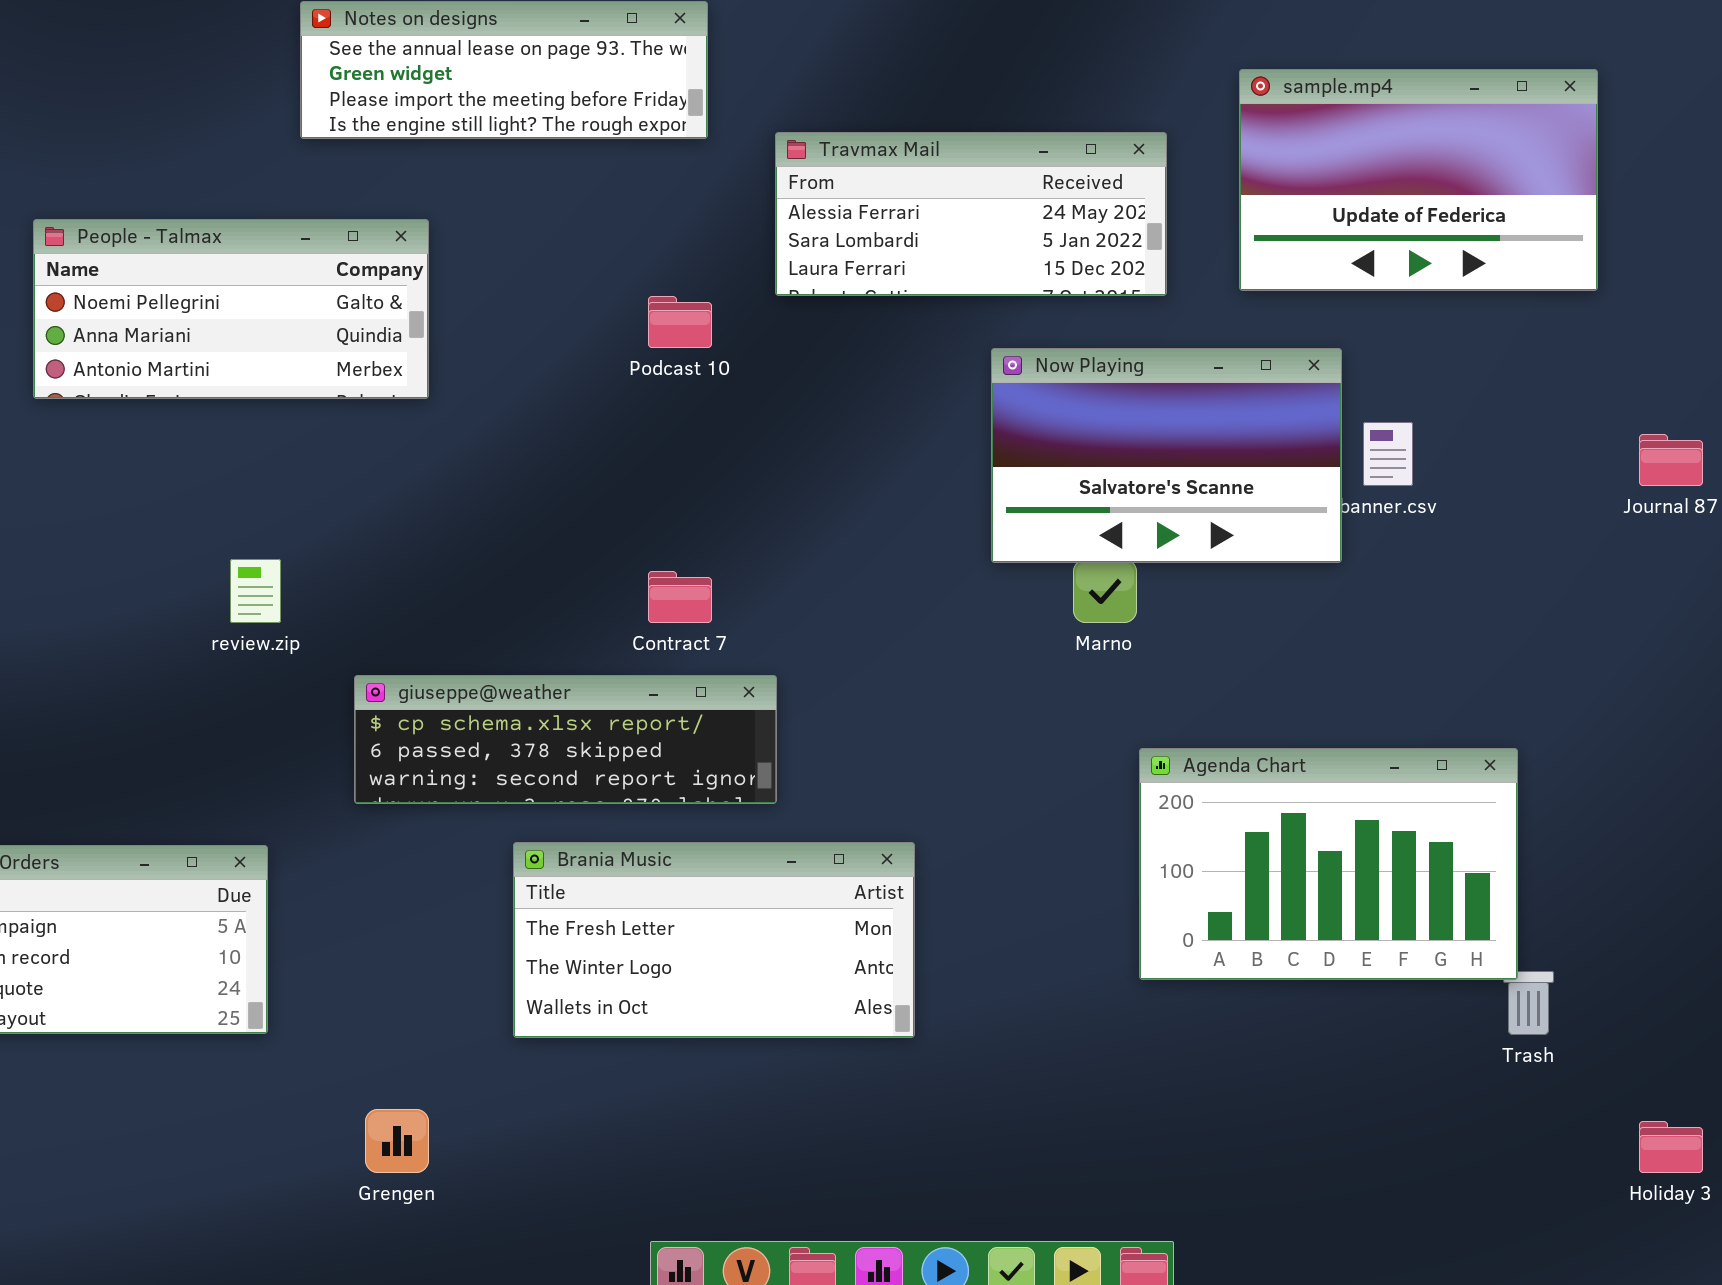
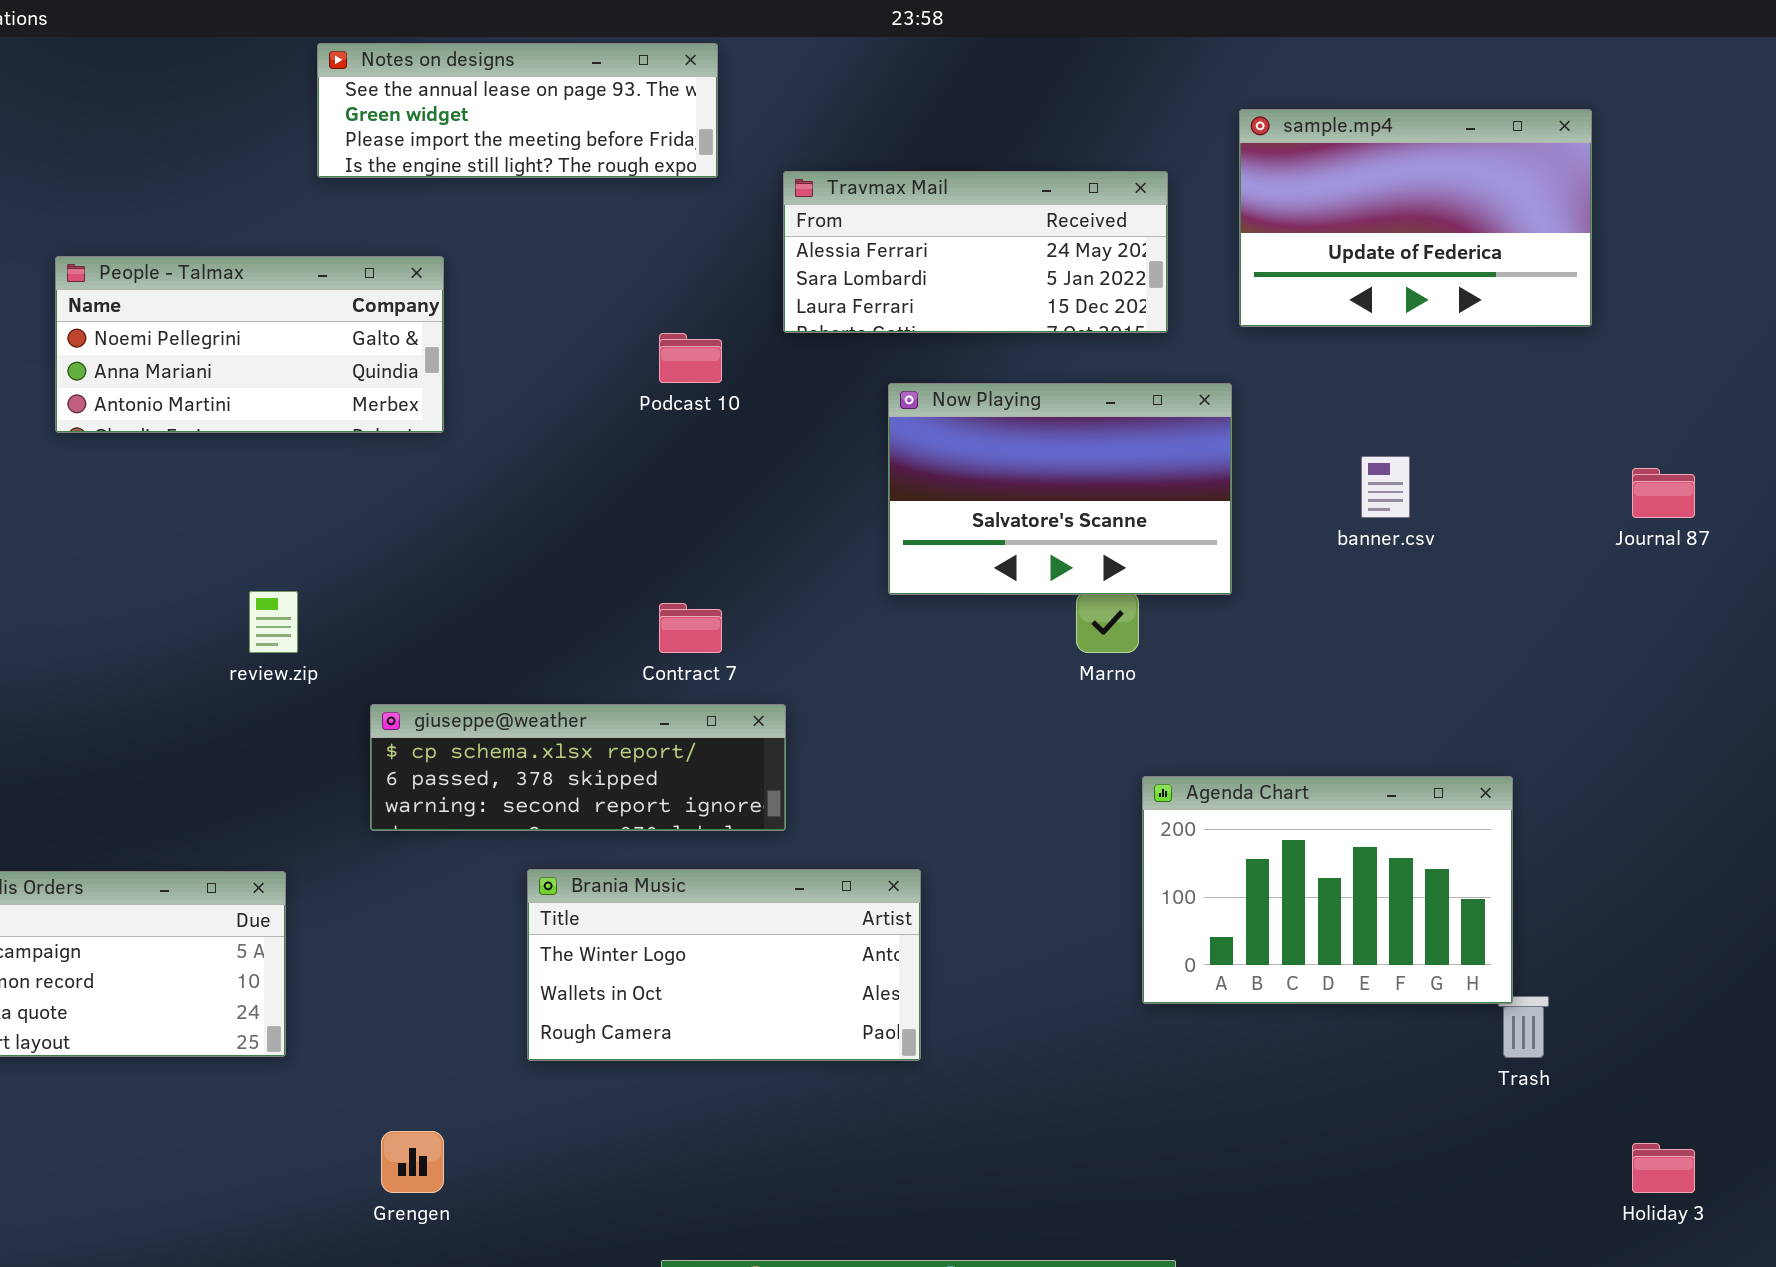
Now Playing: [991,348,1342,563] -> [888,383,1232,595], moved
Brania Music: [513,842,915,1038] -> [527,869,921,1061], scrolled down 1 row

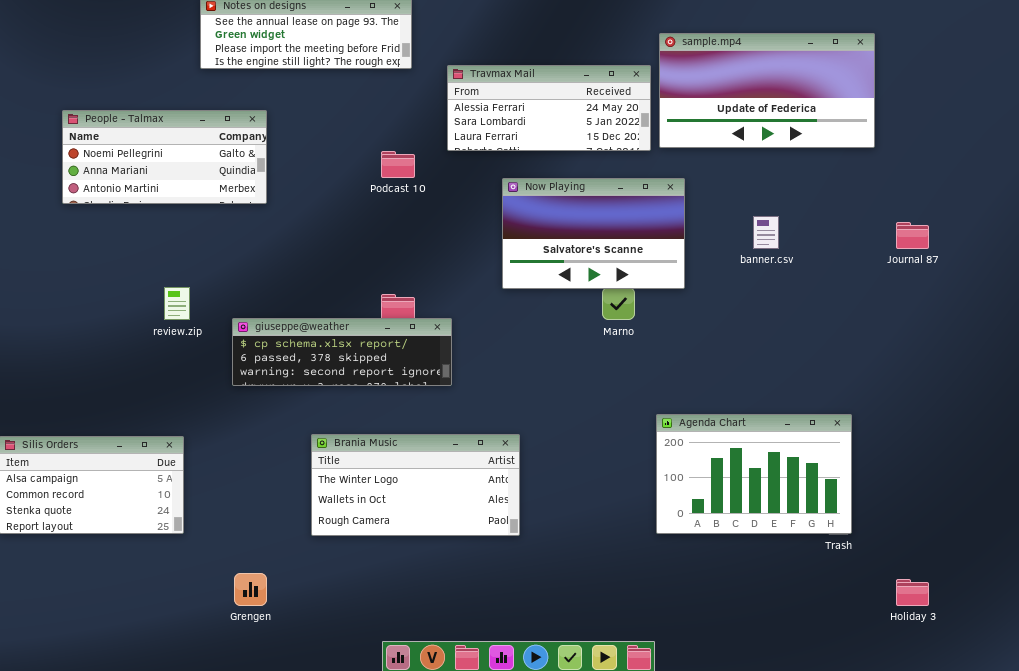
sample.mp4: [1239,109,1592,327] -> [659,33,875,148], resized
giuseppe@weather: [370,704,786,831] -> [232,318,452,386], moved
Agenda Chart: [1142,776,1513,1004] -> [656,414,852,534], moved

